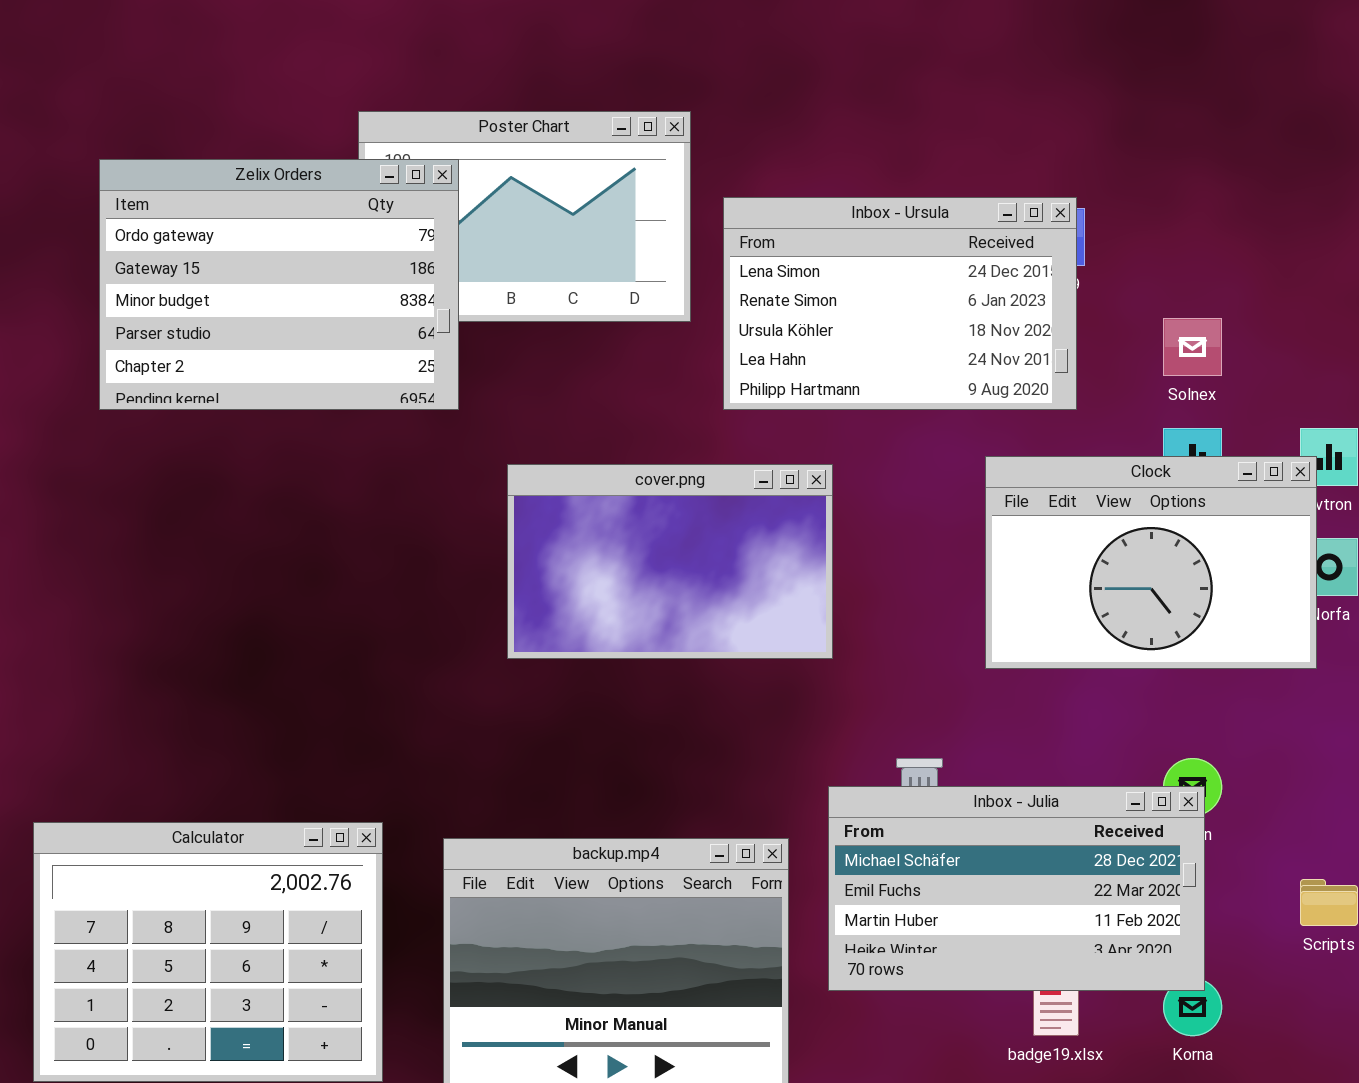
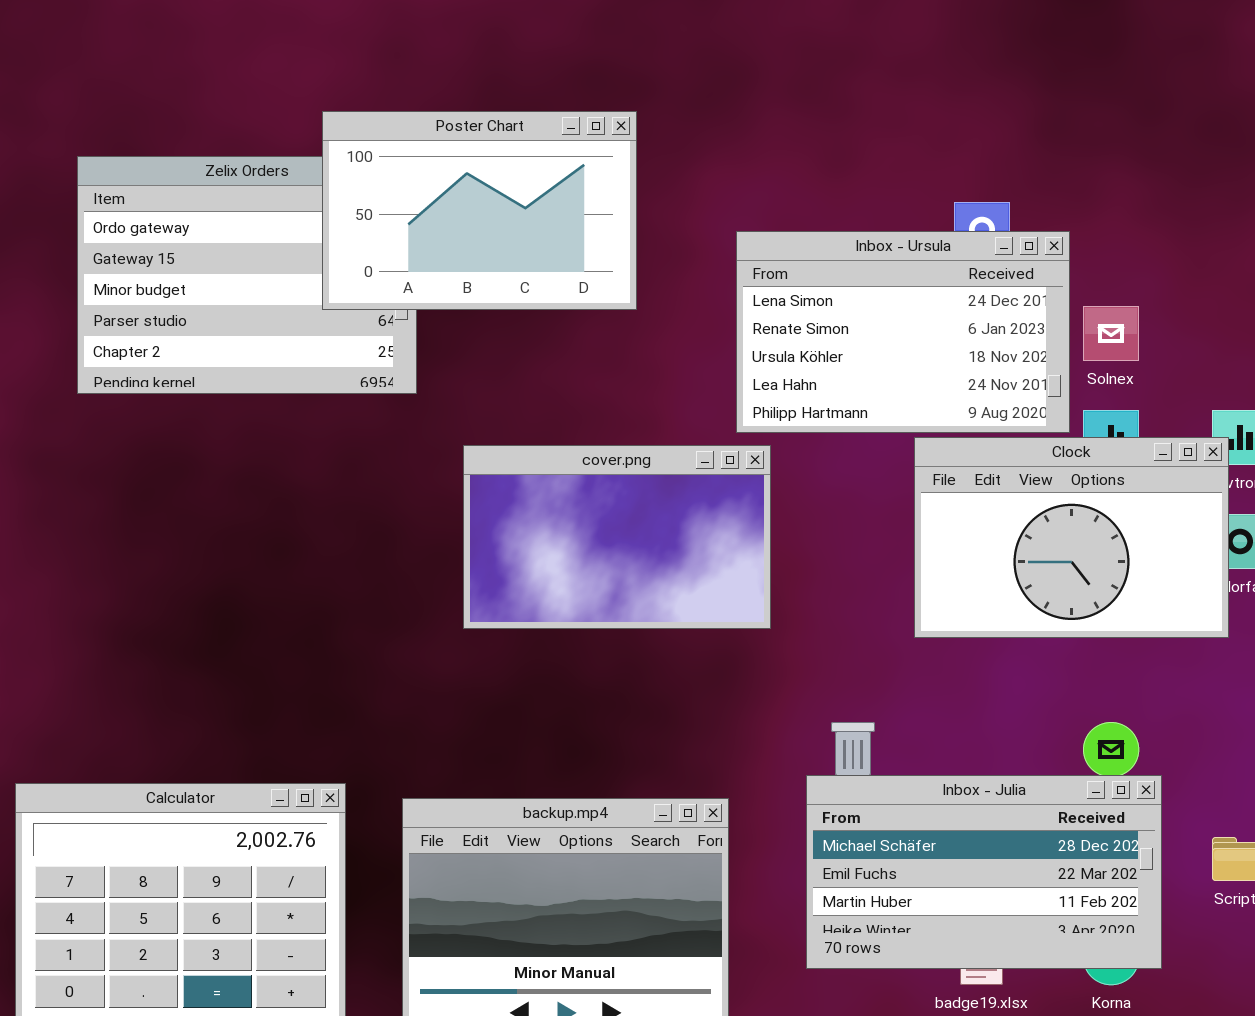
Poster Chart: [358,111,691,322] -> [322,111,637,310], raised
Inbox - Ursula: [723,197,1077,410] -> [736,231,1070,433], moved
Inbox - Julia: [828,786,1205,991] -> [806,775,1162,969], moved

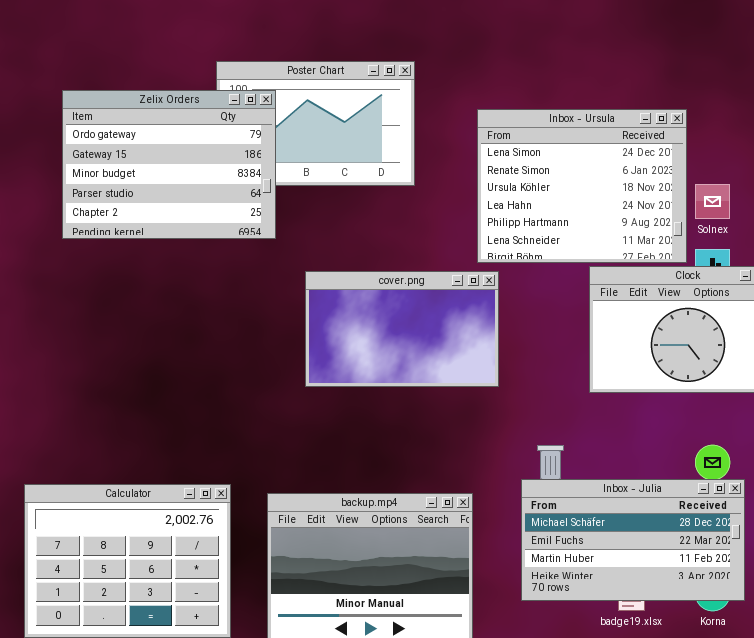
Zelix Orders: [77,156,417,394] -> [62,90,276,239], raised
Inbox - Ursula: [736,231,1070,433] -> [477,109,687,263], resized

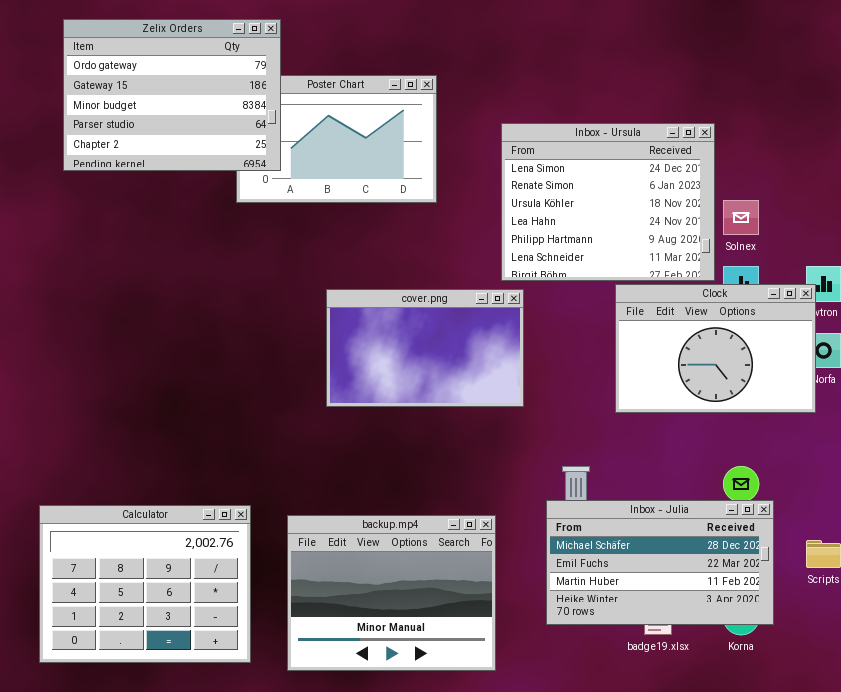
Zelix Orders: [62,90,276,239] -> [63,19,281,171], moved

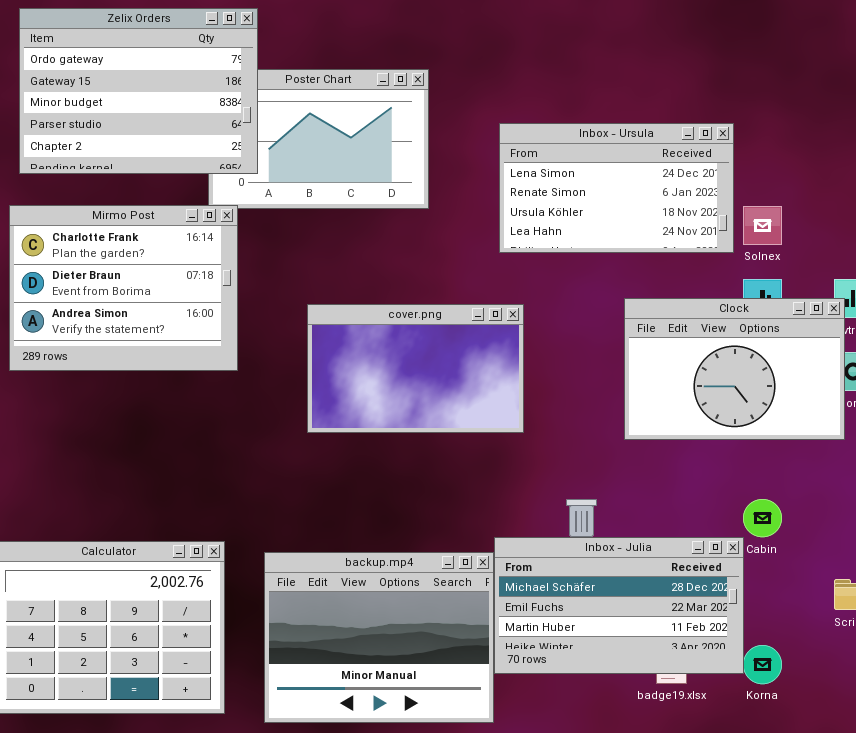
Inbox - Ursula: [501,123,715,281] -> [499,123,734,253], resized
Mirmo Post: none -> [9,205,238,371], opened
Inbox - Julia: [546,500,774,625] -> [494,537,744,674], moved

